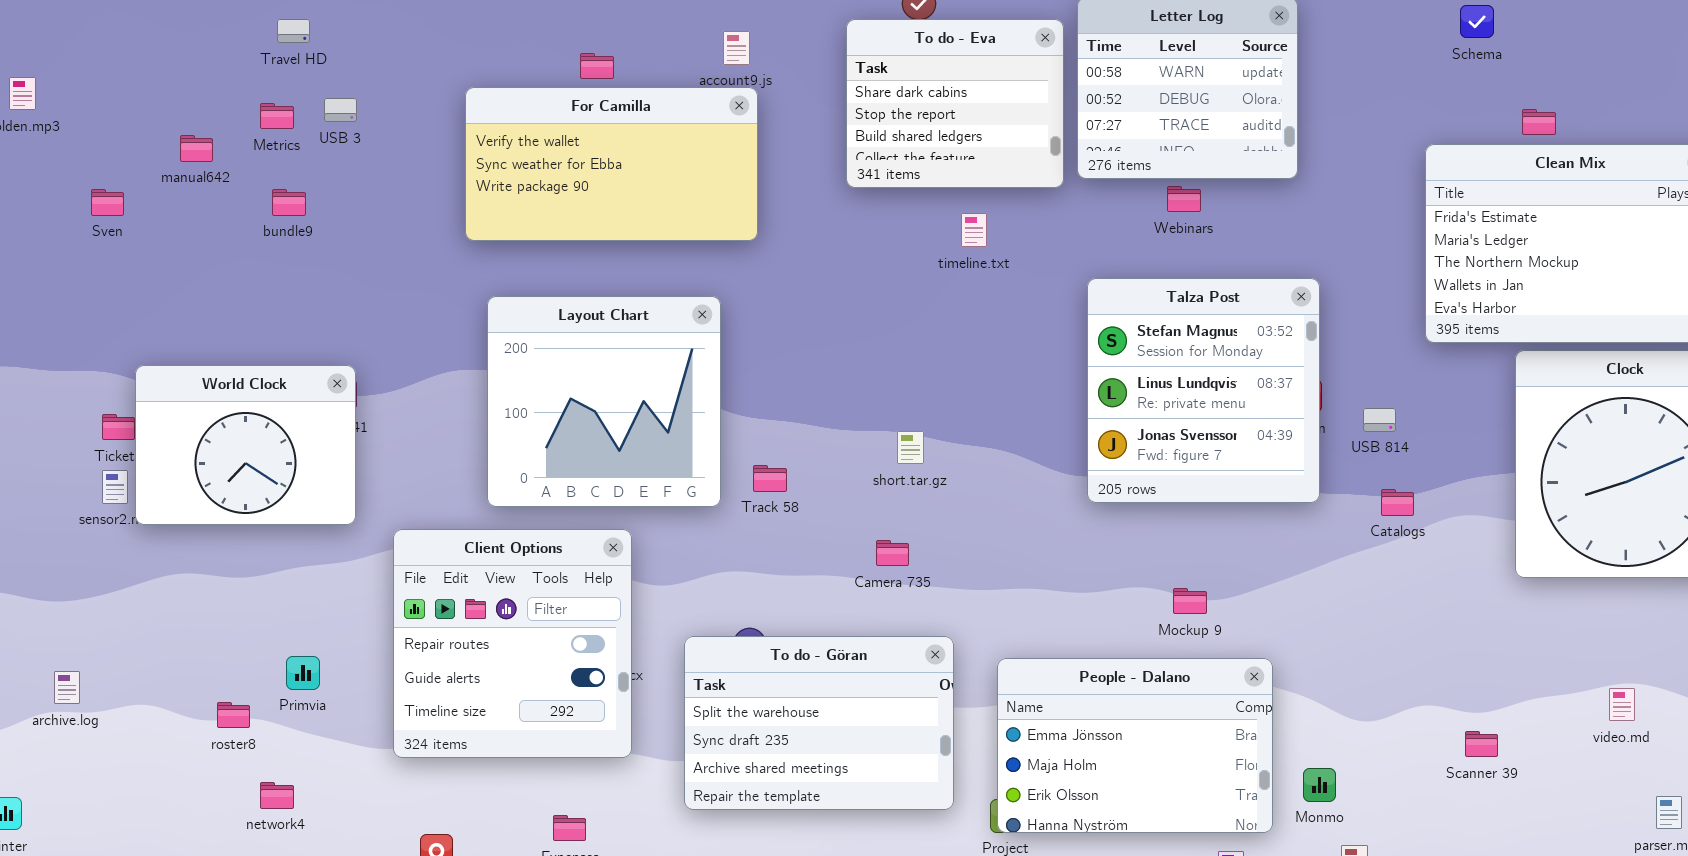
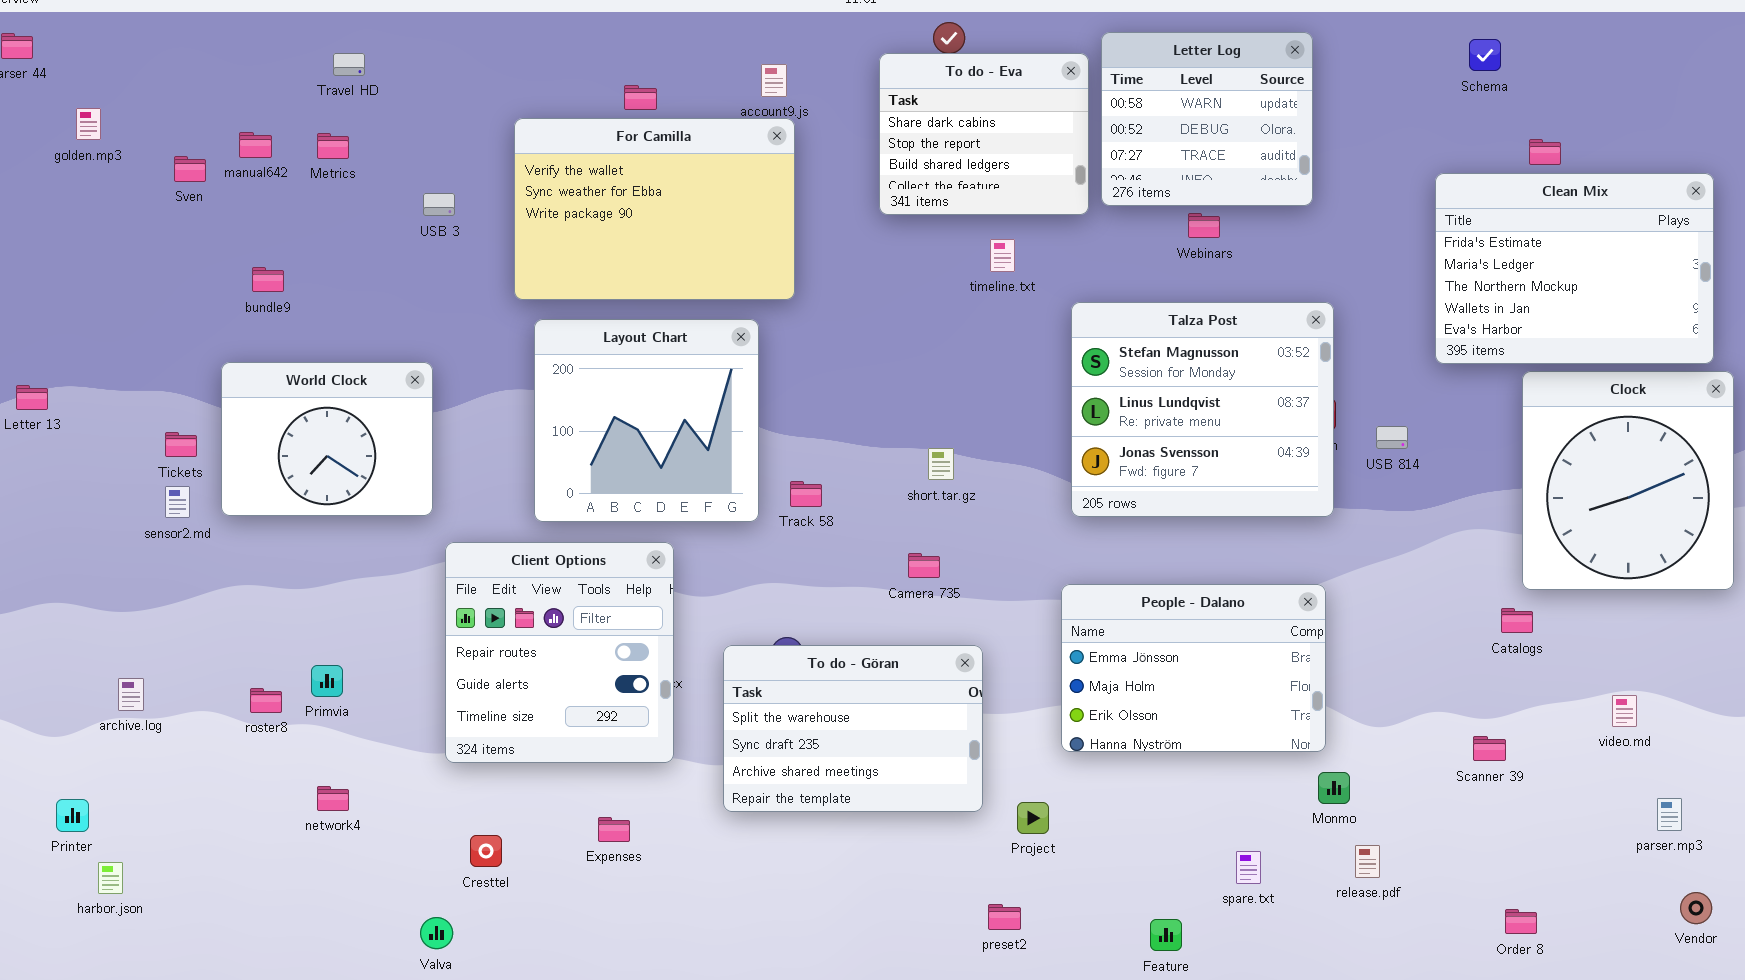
For Camilla: [465,87,758,241] -> [514,118,795,300], resized
USB 3: [324,98,357,122] -> [423,193,455,216], moved
manual642: [180,135,213,162] -> [239,132,272,158], moved
Sven: [91,189,124,216] -> [174,156,206,182], moved
bundle9: [272,189,306,216] -> [252,267,284,292], moved
Talza Post: [1087,278,1320,503] -> [1071,302,1334,517], resized
World Clock: [135,365,356,525] -> [221,362,433,516], moved
Catalogs: [1381,489,1414,516] -> [1501,608,1533,633], moved
Primvia: [286,656,320,690] -> [311,665,343,697], moved
People - Dalano: [997,658,1273,833] -> [1061,584,1326,752], moved
roster8: [217,702,250,728] -> [250,688,282,713], moved

